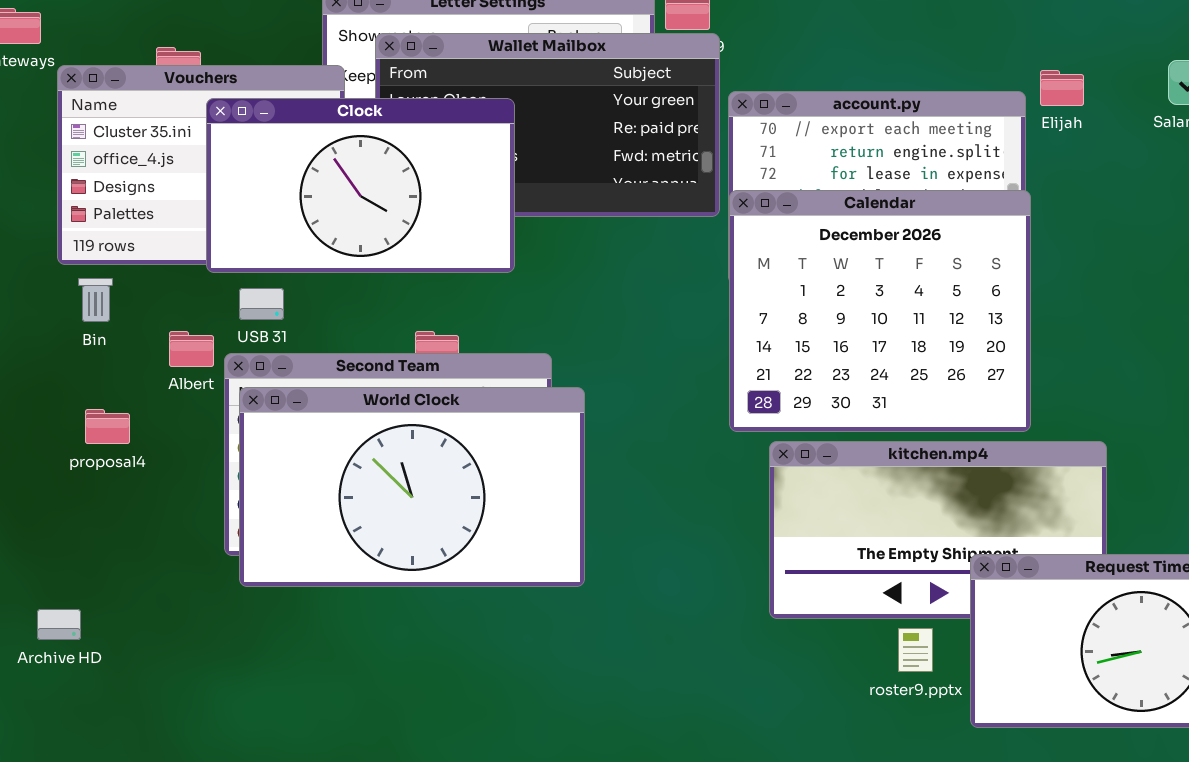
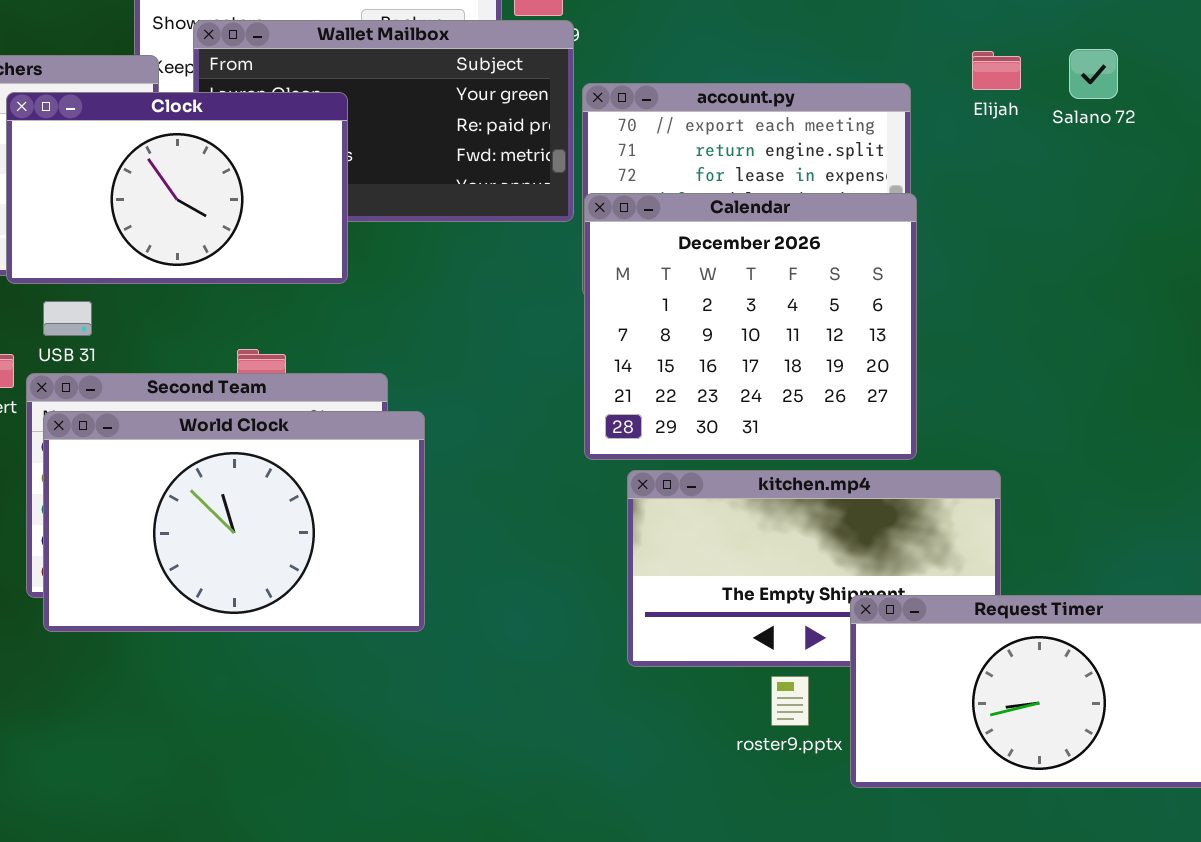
Elijah: [1040,70,1084,106] -> [972,51,1021,90], moved

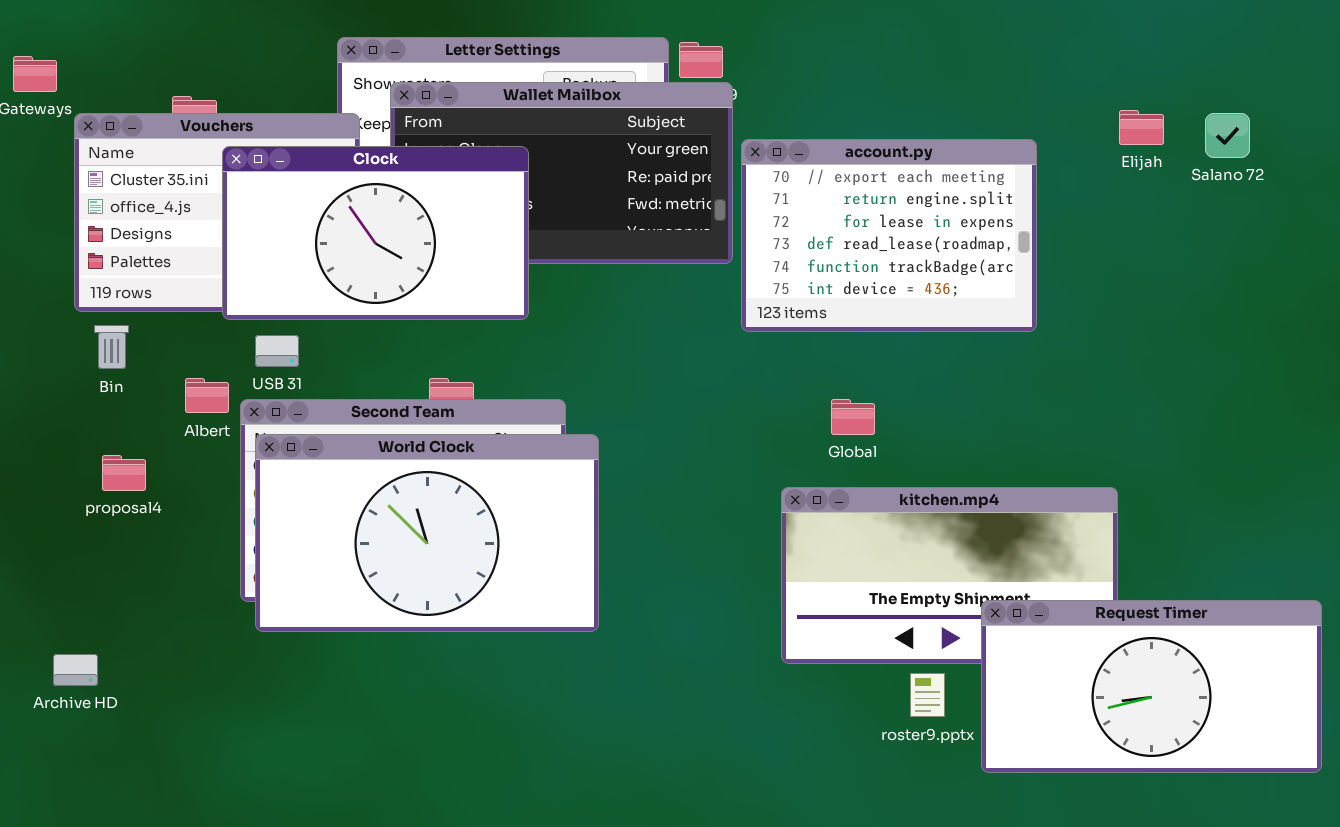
Salano 72: [1069,49,1118,99] -> [1205,113,1250,158], moved
Elijah: [972,51,1021,90] -> [1119,110,1164,145], moved
Calendar: [584,193,917,460] -> none, closed

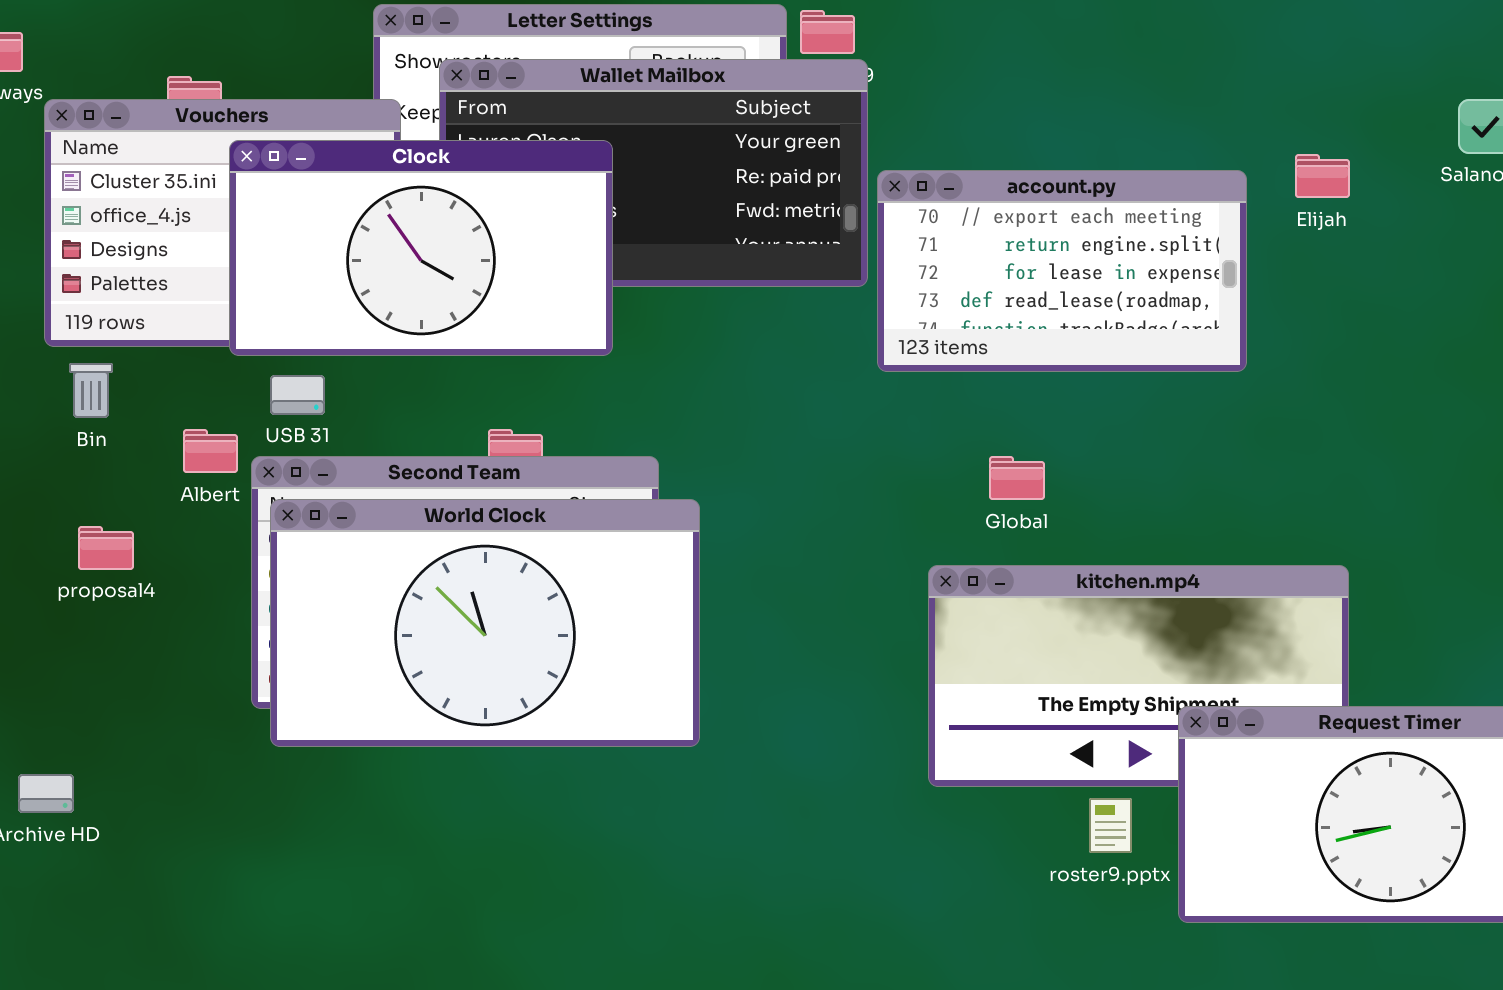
Elijah: [1119,110,1164,145] -> [1295,154,1350,198], moved
account.py: [741,139,1037,332] -> [877,170,1247,372], resized

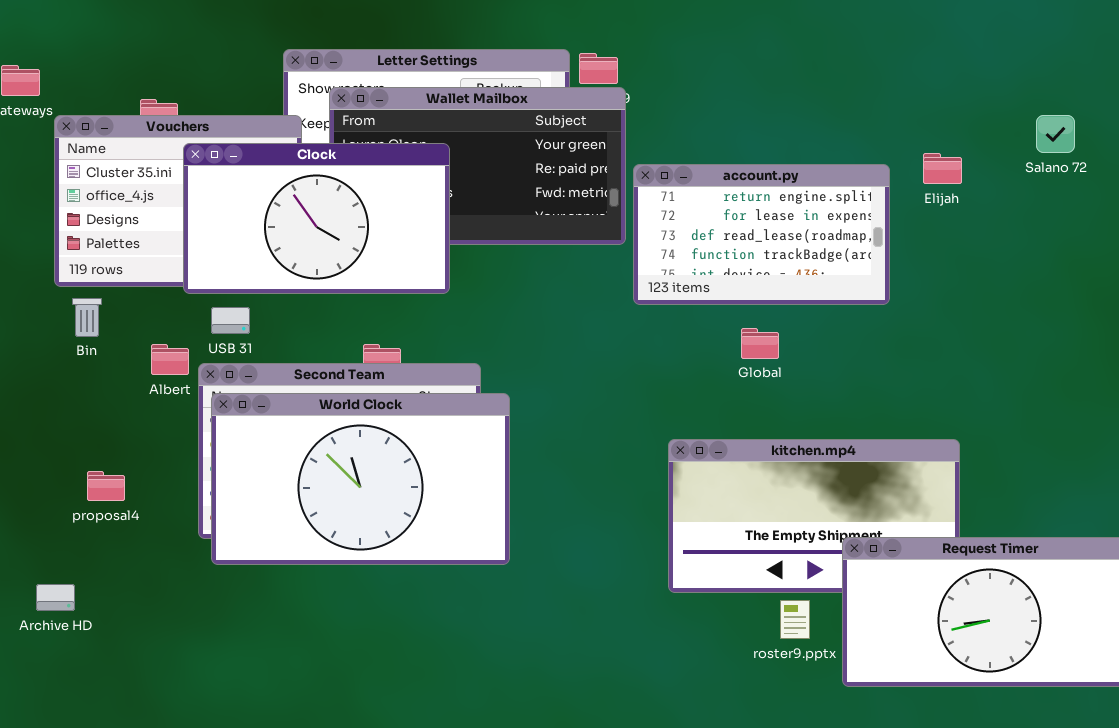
account.py: [877,170,1247,372] -> [633,164,890,305], scrolled down 1 row
Global: [989,456,1045,500] -> [741,328,779,359], moved
proposal4: [78,526,134,570] -> [87,471,125,501], moved

